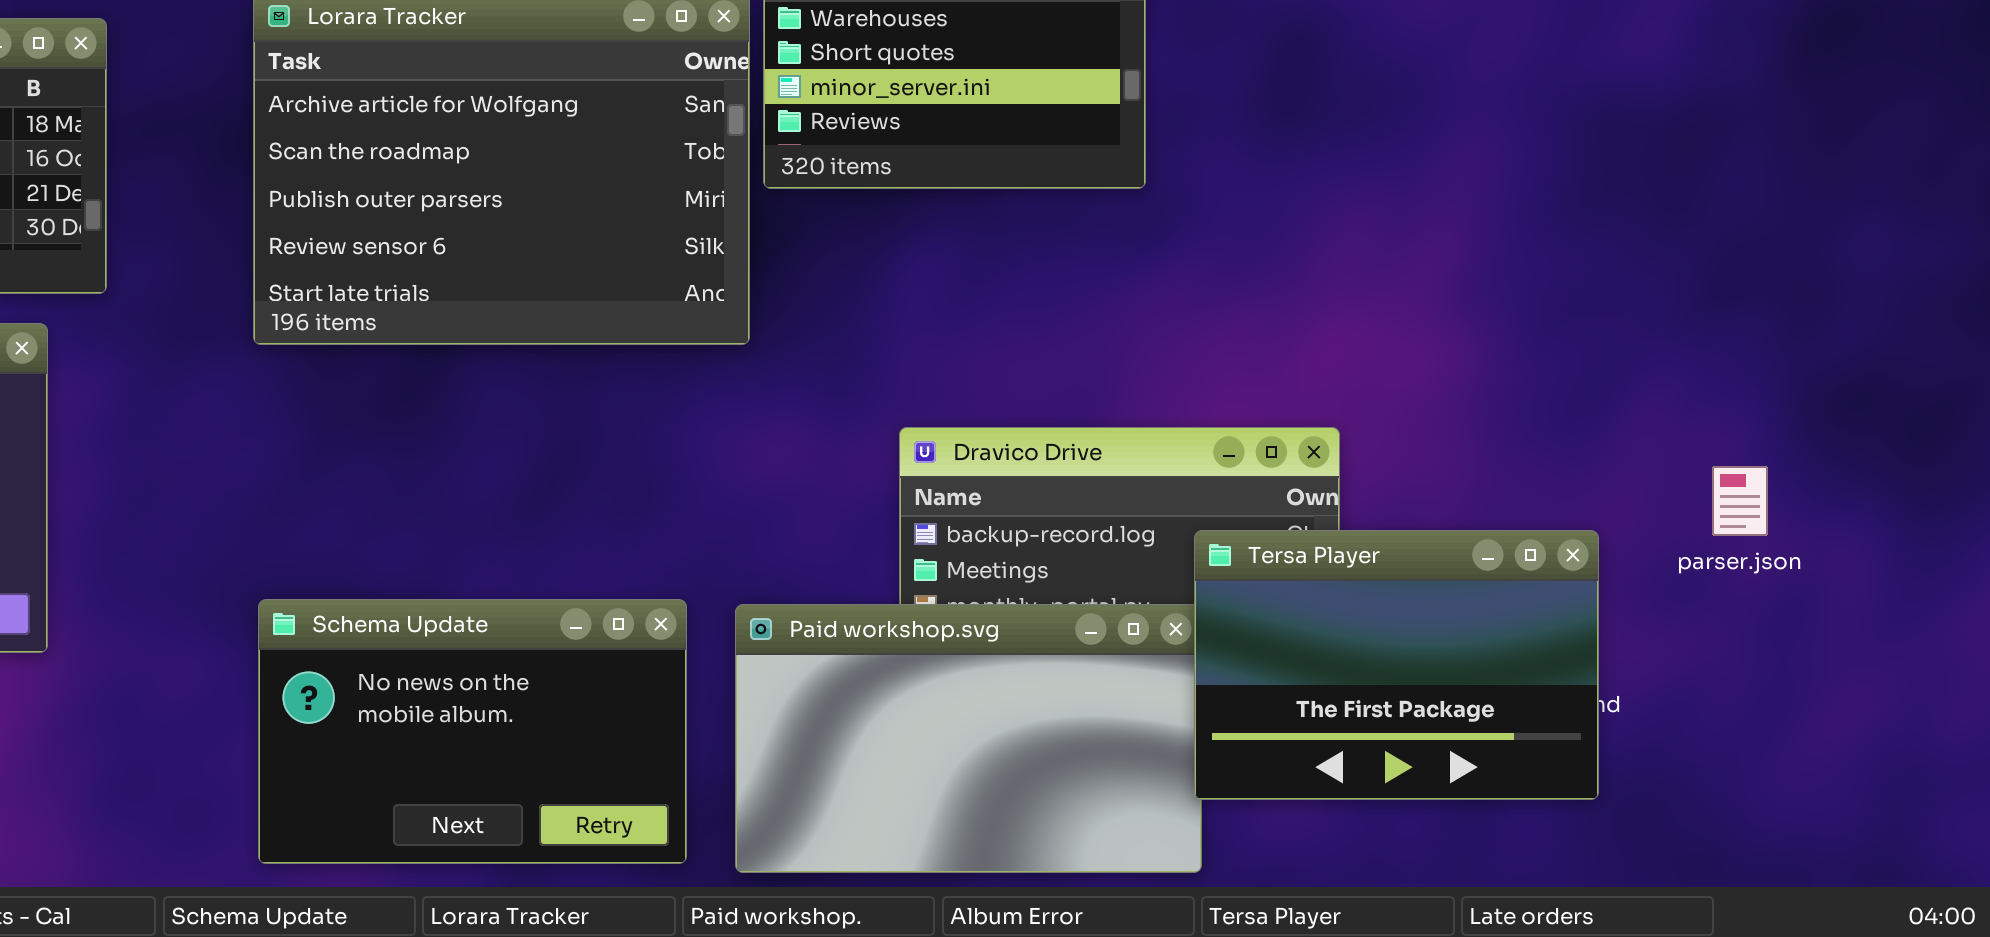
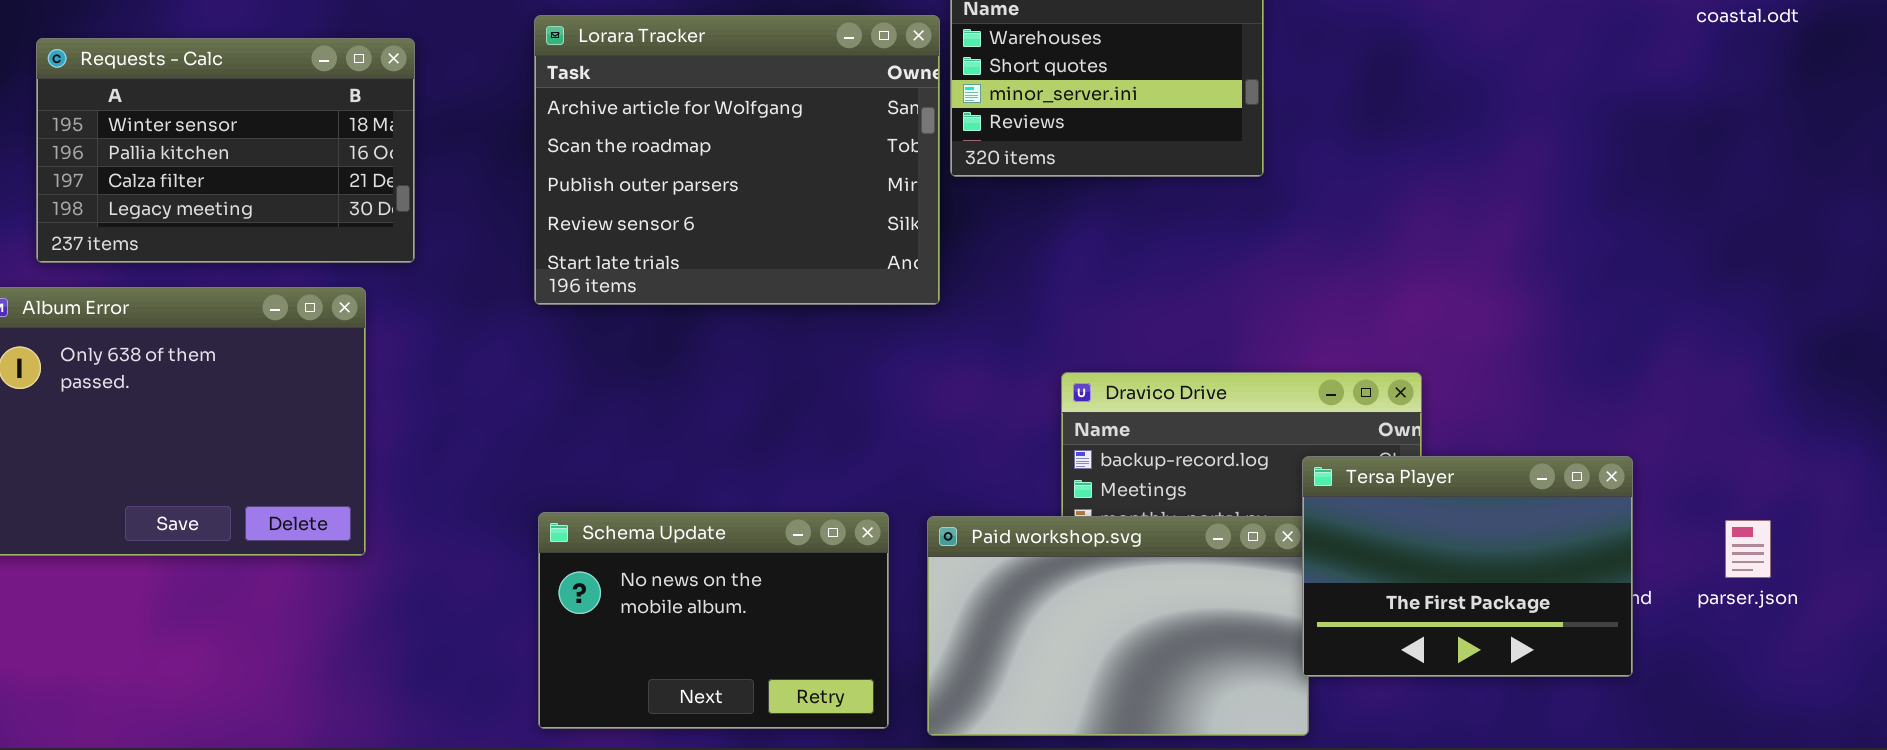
parser.json: [1712,466,1768,536] -> [1725,520,1771,578], moved

